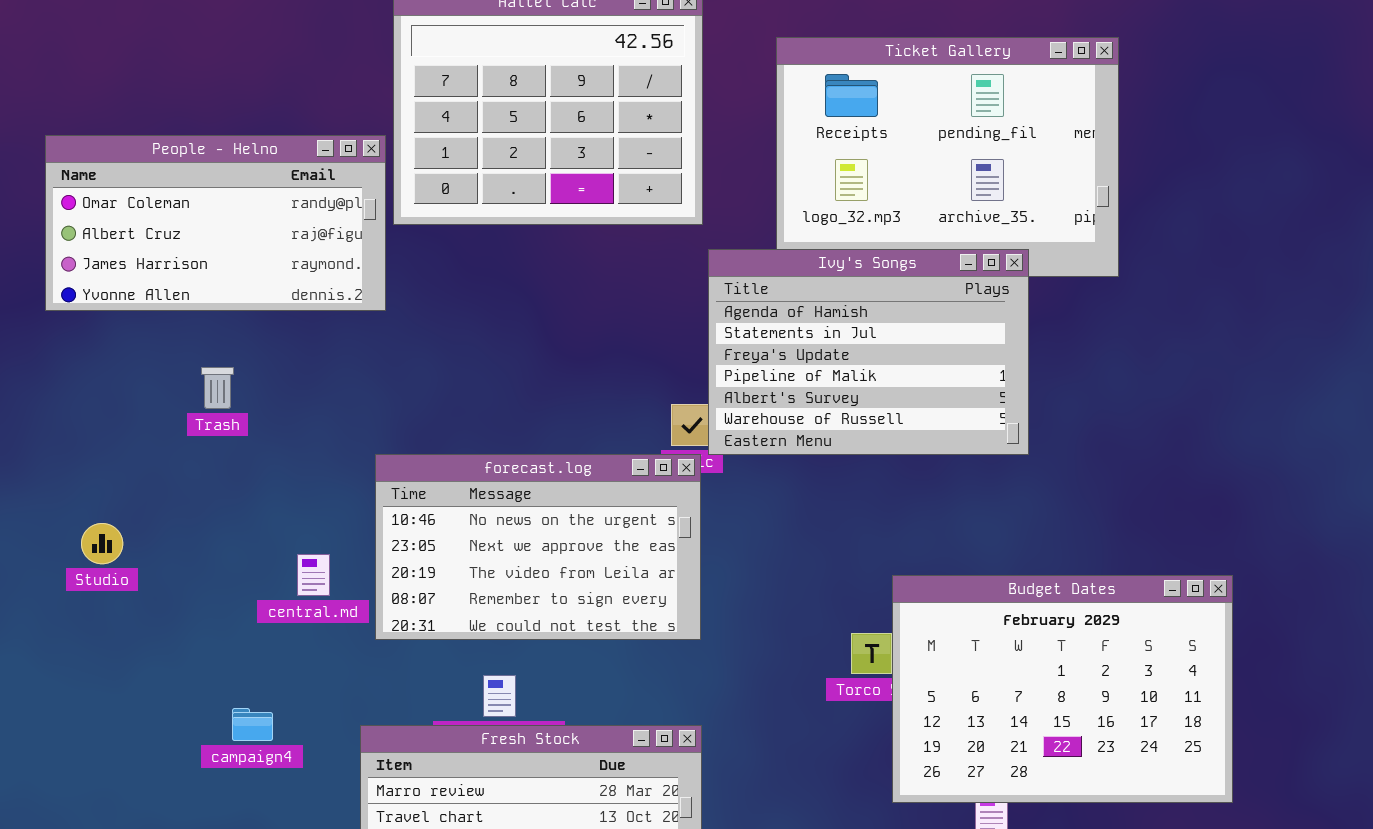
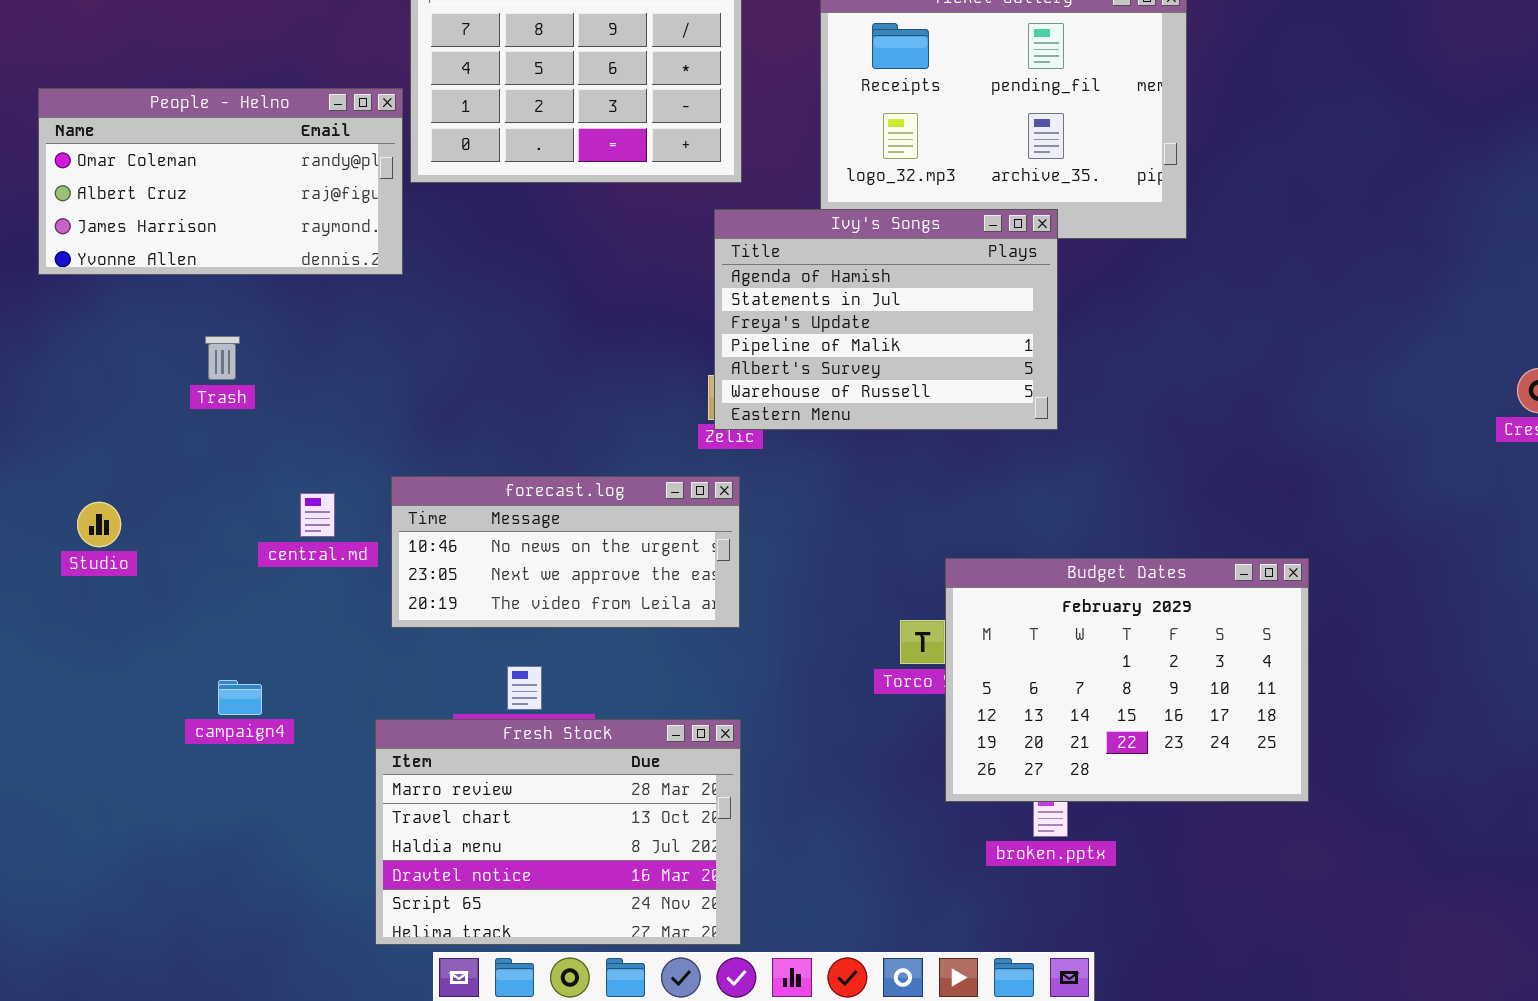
Ivy's Songs: [708,249,1029,455] -> [714,209,1058,430], moved
forecast.log: [375,454,701,640] -> [391,476,740,628], resized
central.md: [297,554,330,596] -> [300,493,335,537], moved
campaign4: [232,708,273,741] -> [218,680,262,715], moved

